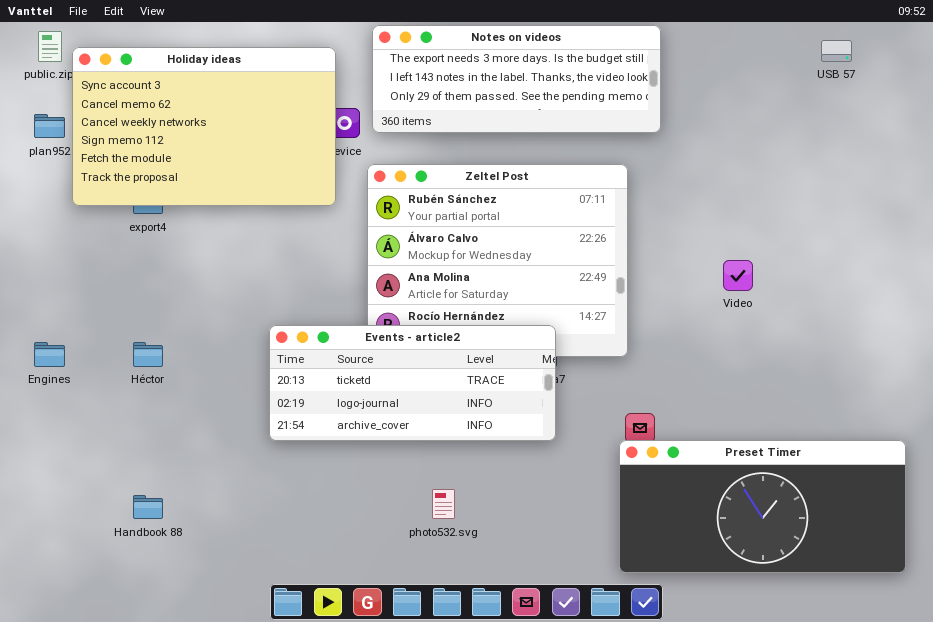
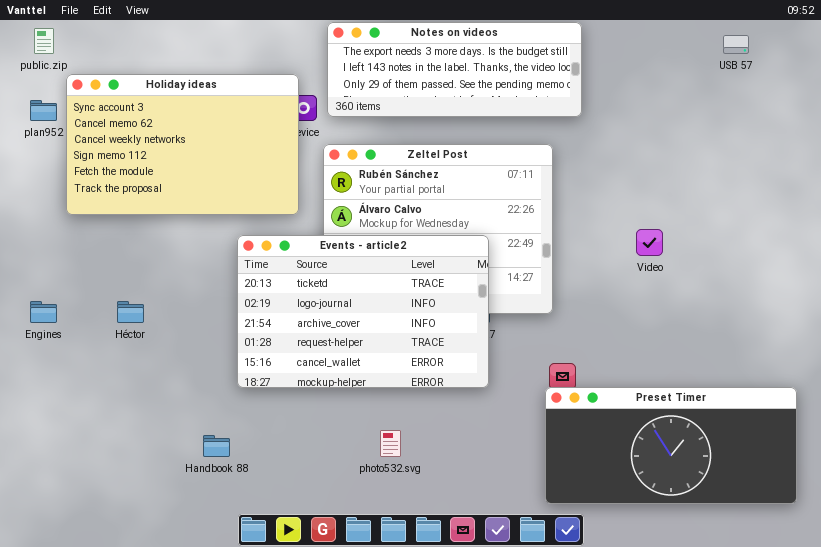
Holiday ideas: [72,47,336,206] -> [66,74,299,215], moved
Events - article2: [269,325,556,441] -> [237,235,489,388], resized
Handbook 88: [133,495,163,519] -> [203,435,230,457], moved

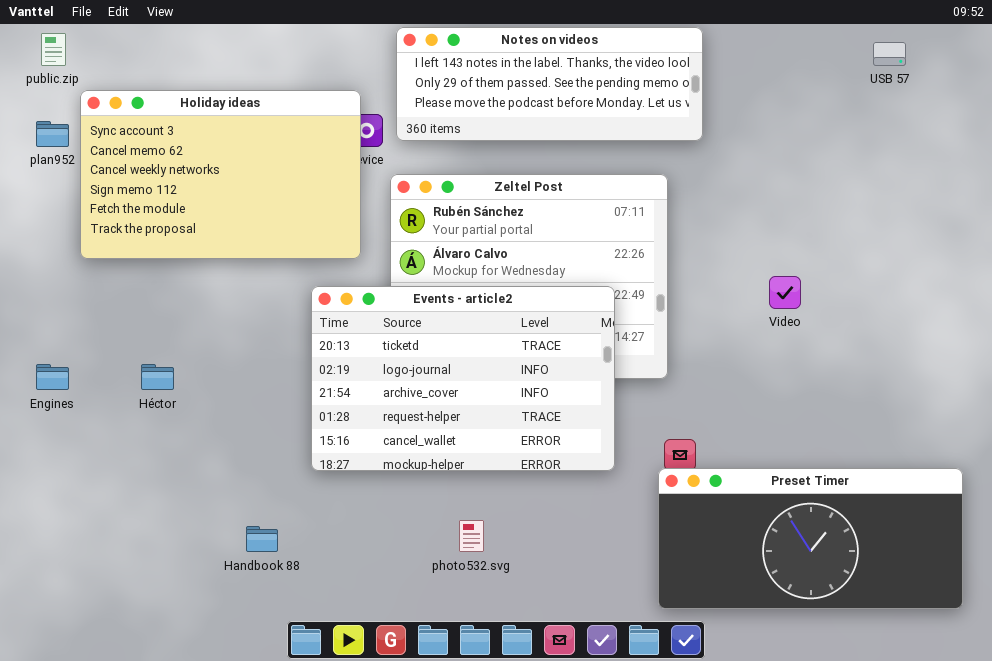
Notes on videos: [327,22,582,117] -> [396,27,703,141], scrolled down 1 row
Events - article2: [237,235,489,388] -> [311,286,615,471], moved

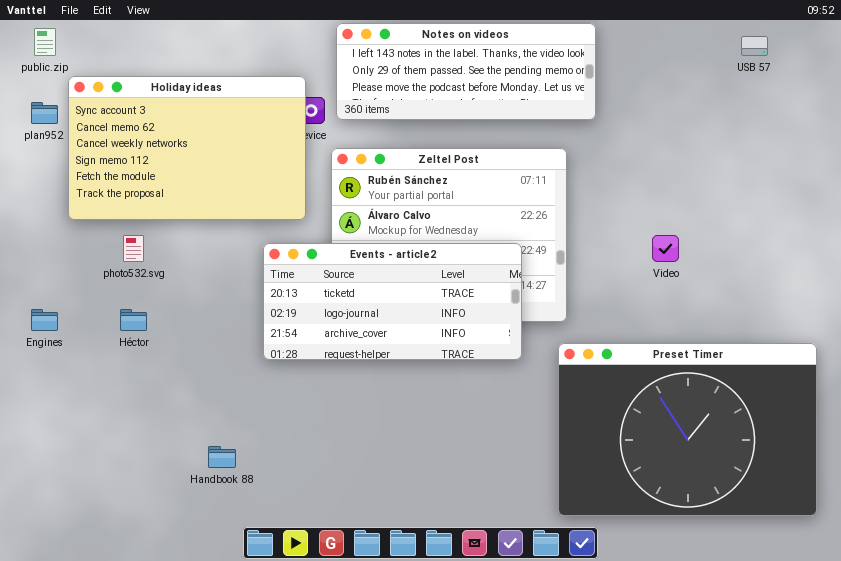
Events - article2: [311,286,615,471] -> [263,243,522,360], resized
Preset Timer: [658,468,963,609] -> [558,343,817,516], resized
photo532.svg: [459,520,484,552] -> [123,235,144,262], moved

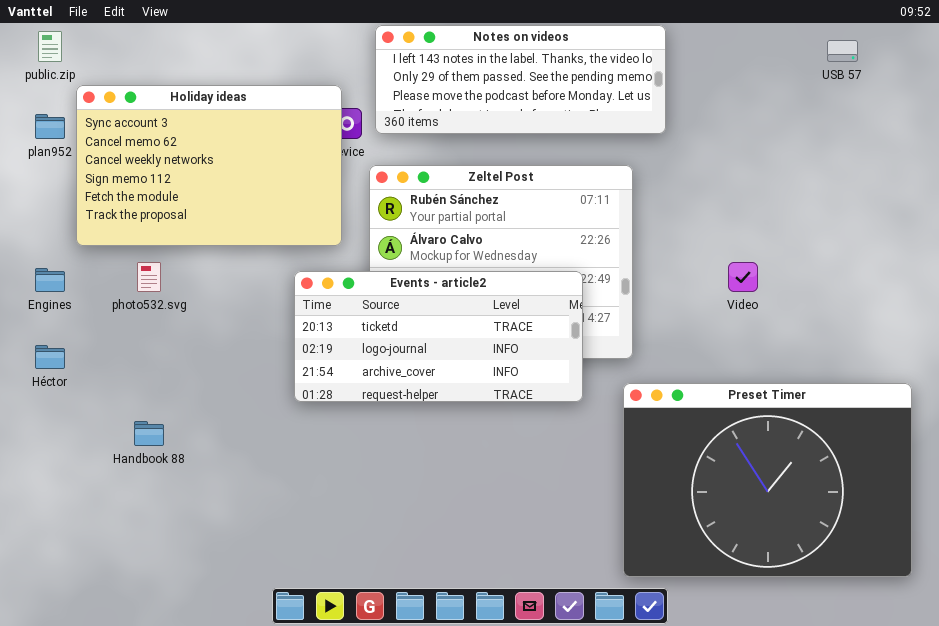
Engines: [31,309,58,331] -> [35,268,65,292], moved
Héctor: [120,309,147,331] -> [35,345,65,369], moved
Handbook 88: [208,446,236,468] -> [134,421,164,446], moved

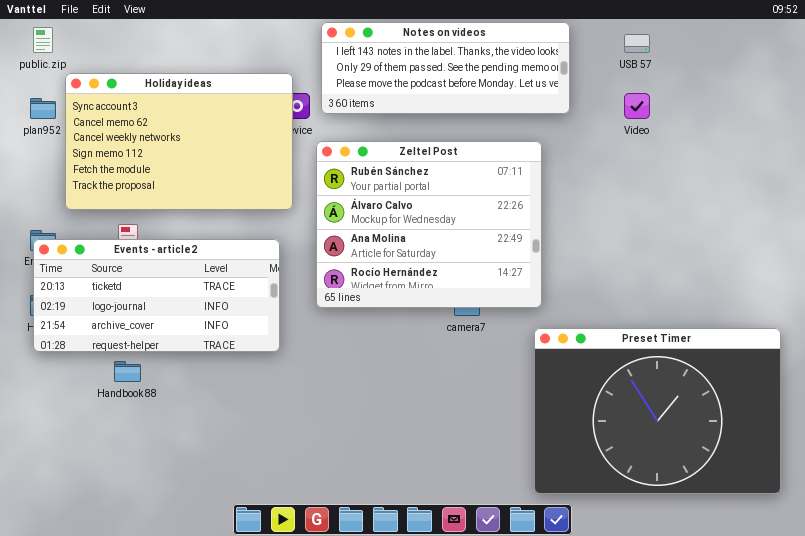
USB 57: [827,40,858,62] -> [624,34,650,53], moved
Video: [728,262,758,292] -> [624,93,650,119], moved
Events - article2: [294,271,583,402] -> [33,239,280,352], moved

